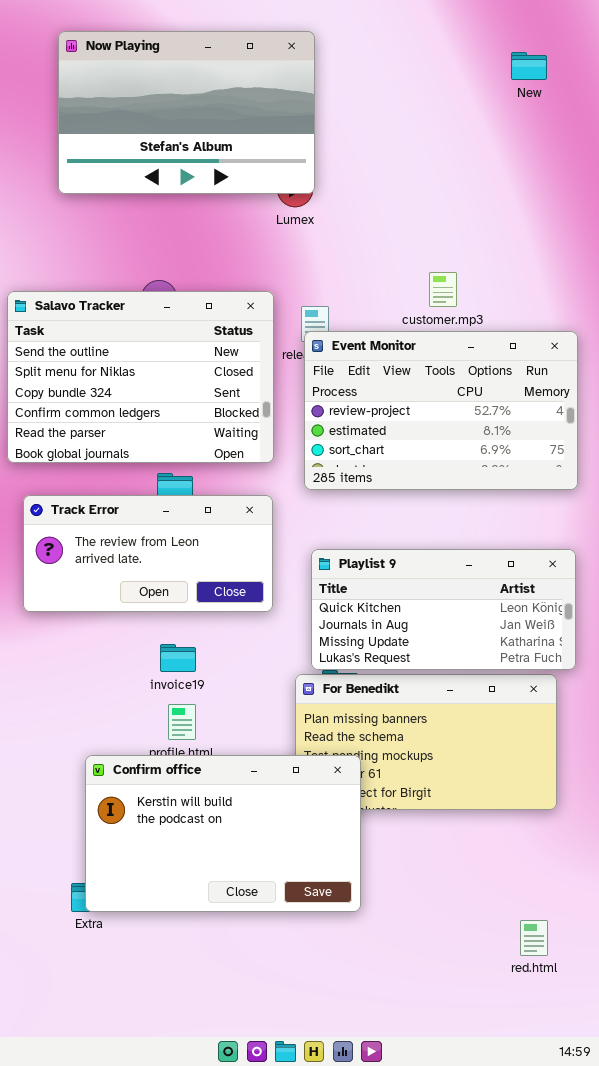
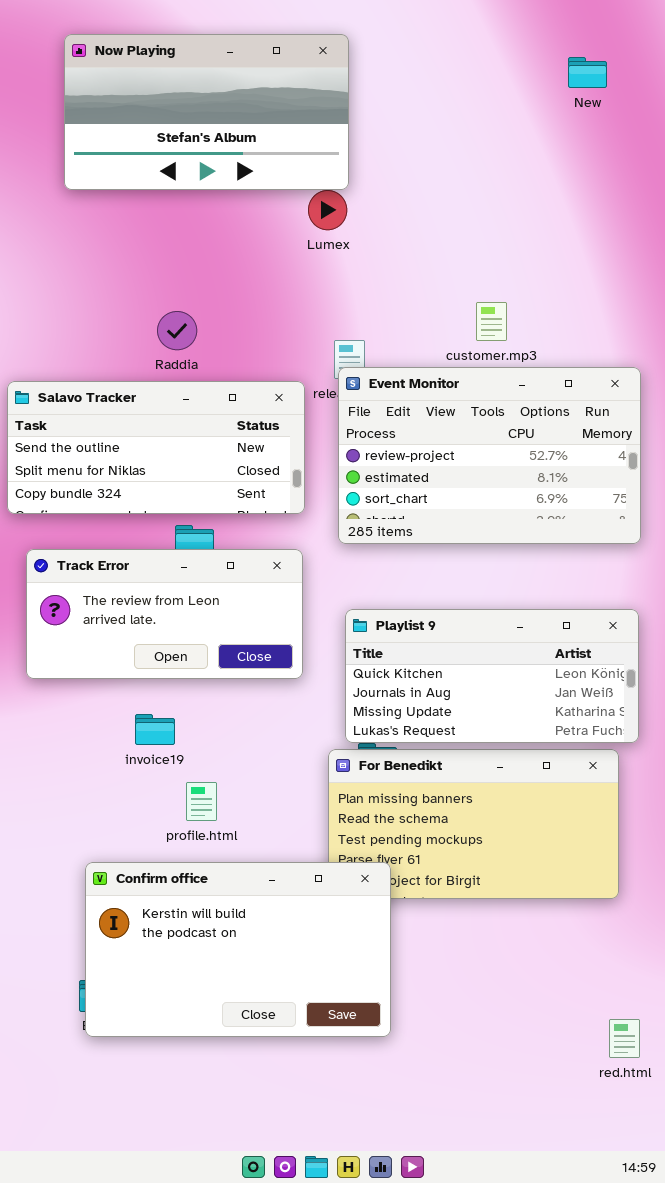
Now Playing: [58,31,315,194] -> [64,34,349,190], resized
Salavo Tracker: [7,291,274,463] -> [7,381,305,514], resized
invoice19: [160,644,196,672] -> [135,714,175,745], moved
Confirm office: [85,755,361,912] -> [85,862,391,1037], moved
red.html: [520,920,548,956] -> [609,1019,640,1058], moved

